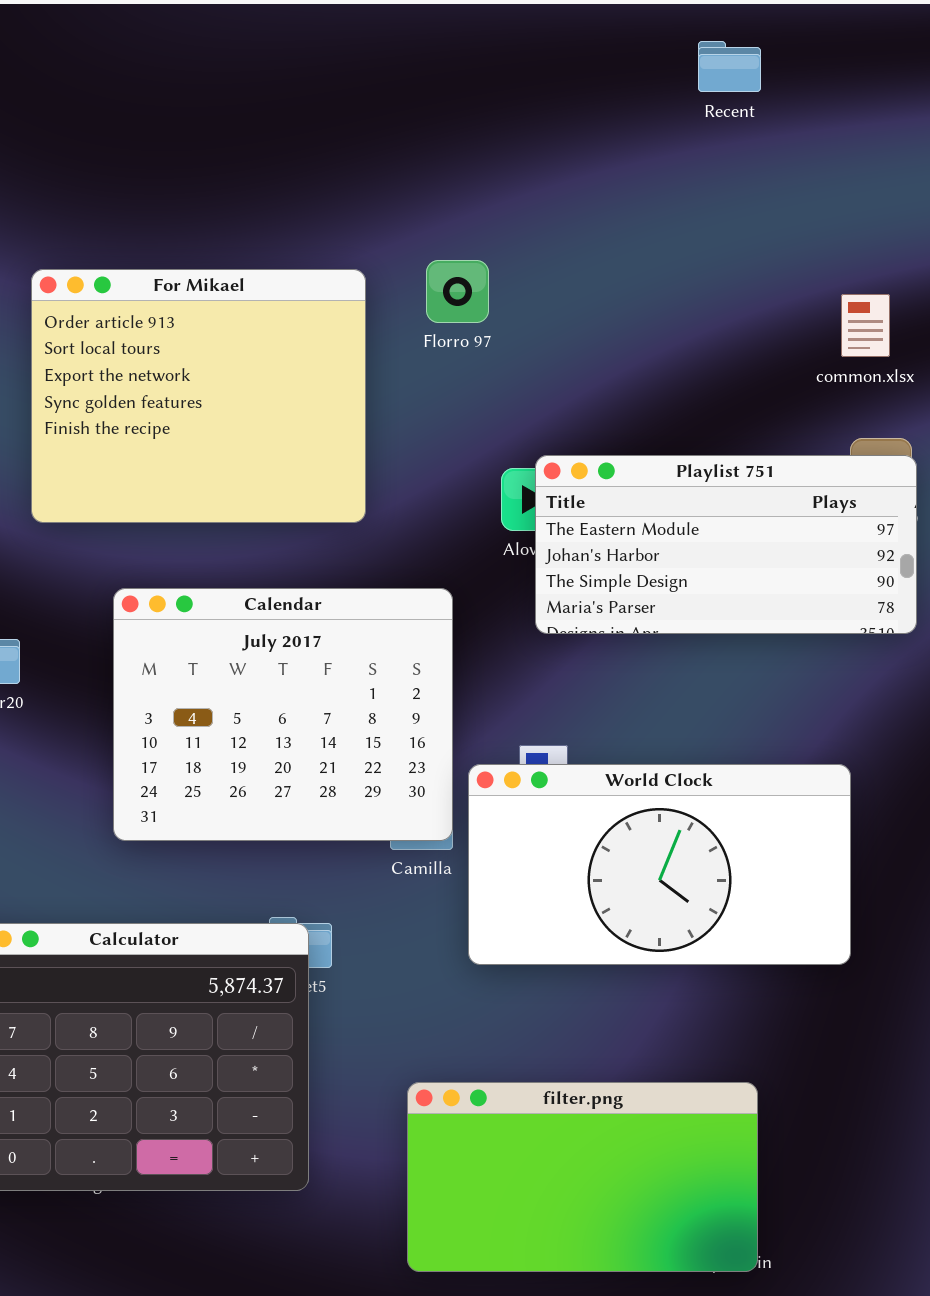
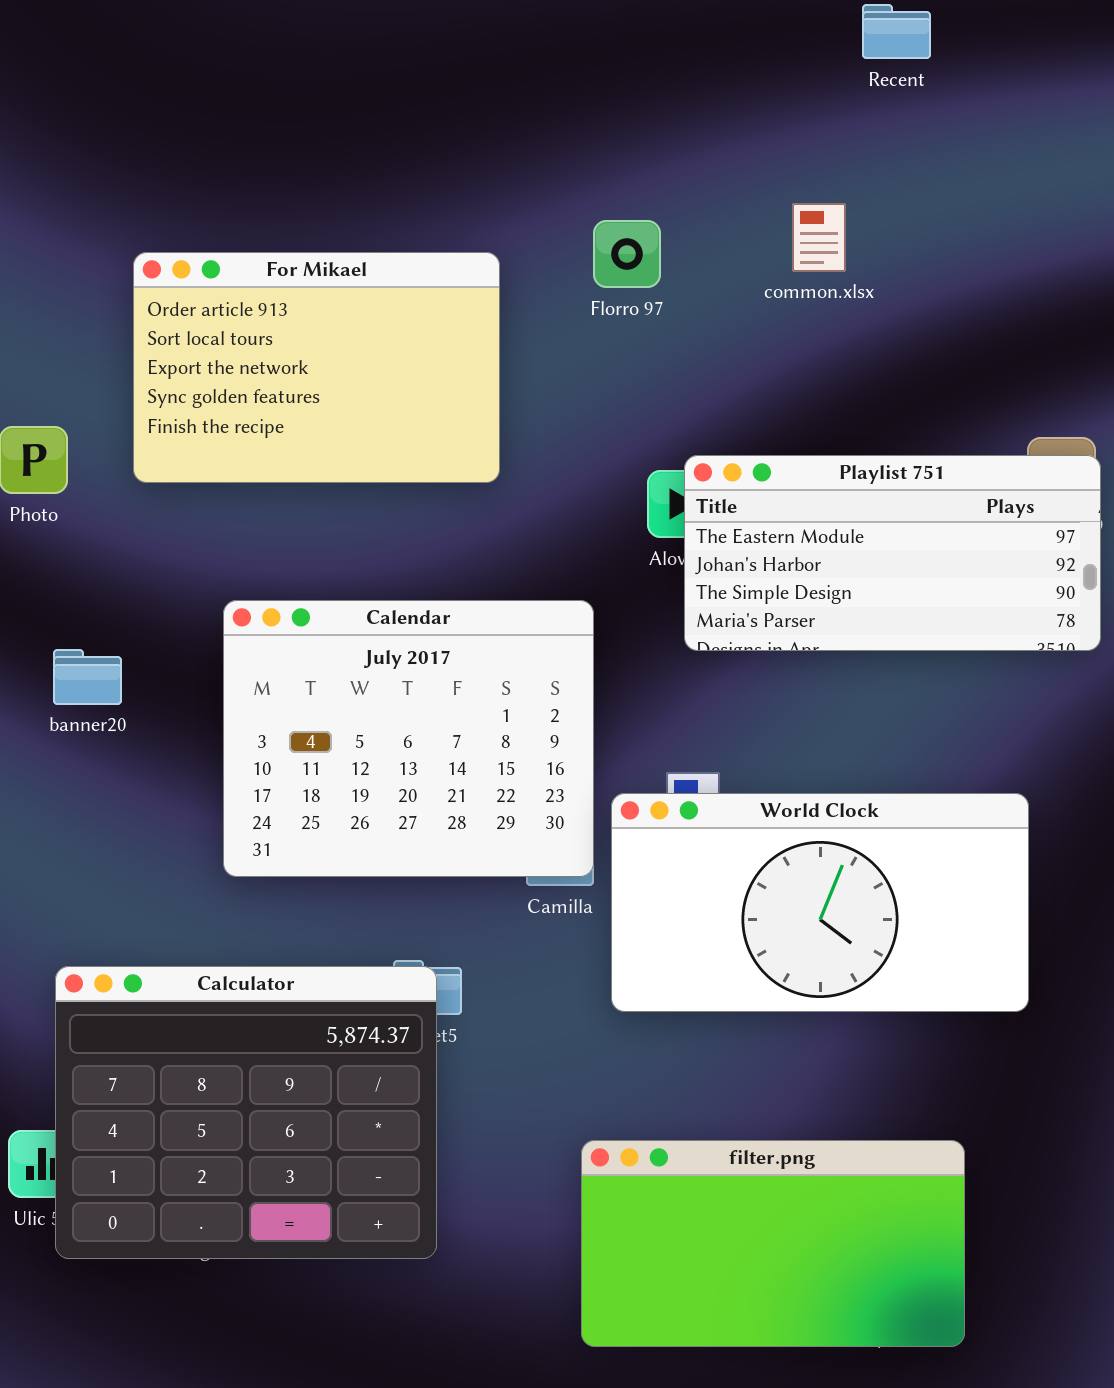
Florro 97: [426,260,489,323] -> [593,220,661,288], moved
For Mikael: [31,269,366,523] -> [133,252,500,483], resized
common.xlsx: [841,294,890,357] -> [792,203,846,272], moved
filter.png: [407,1082,758,1272] -> [581,1140,965,1347], moved

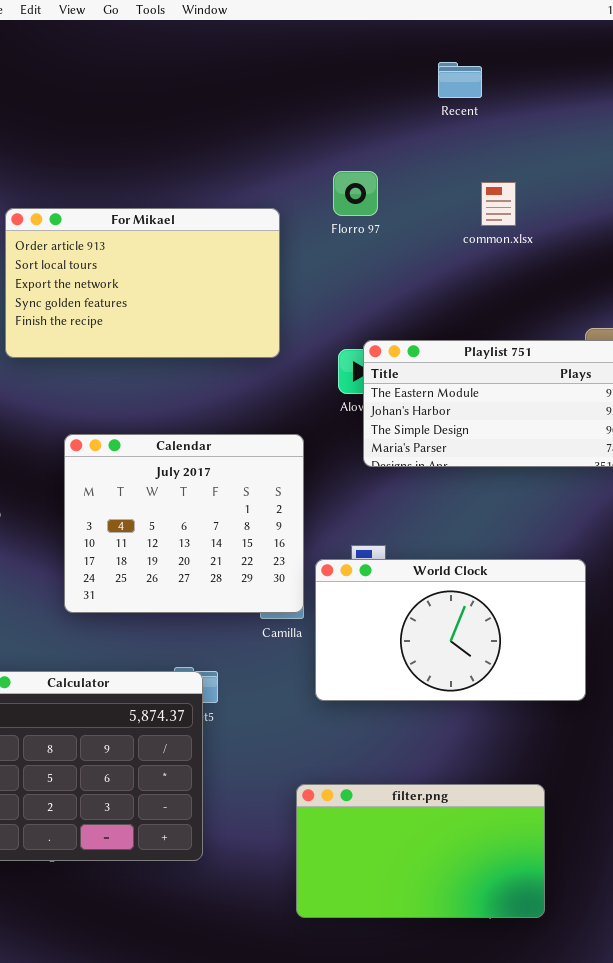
Recent: [862,4,931,59] -> [438,62,482,98], moved
common.xlsx: [792,203,846,272] -> [481,182,516,226], moved
Florro 97: [593,220,661,288] -> [333,171,378,216], moved
For Mikael: [133,252,500,483] -> [5,208,280,358], resized

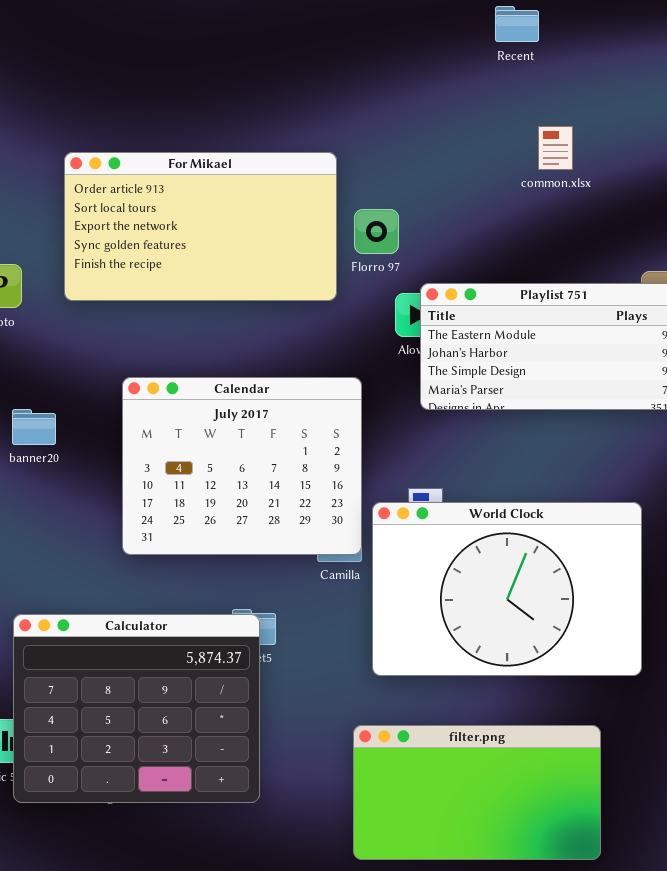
Florro 97: [333,171,378,216] -> [354,209,399,254], moved
World Clock: [315,559,586,701] -> [372,502,642,676], resized

